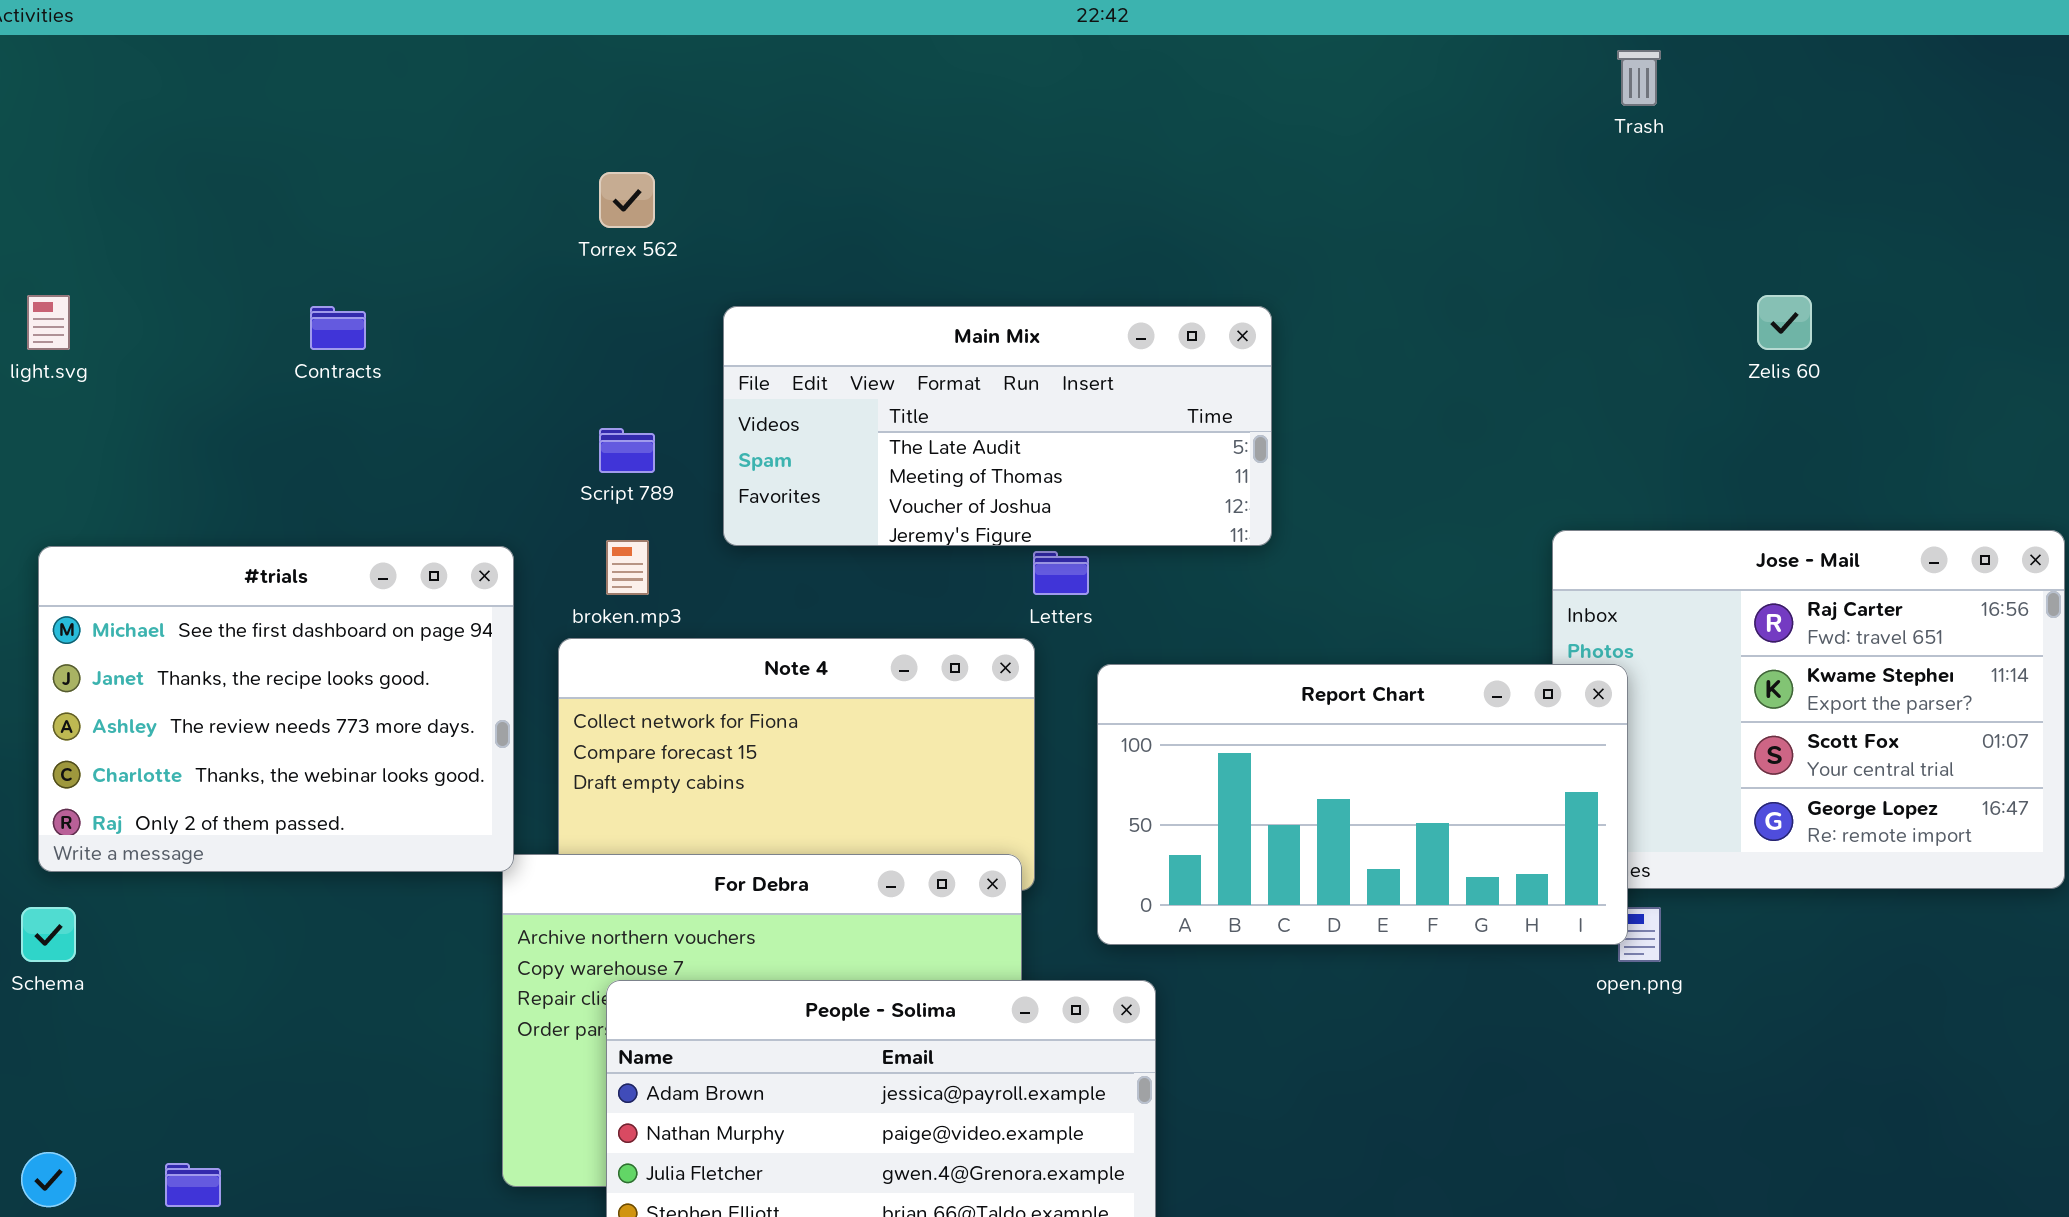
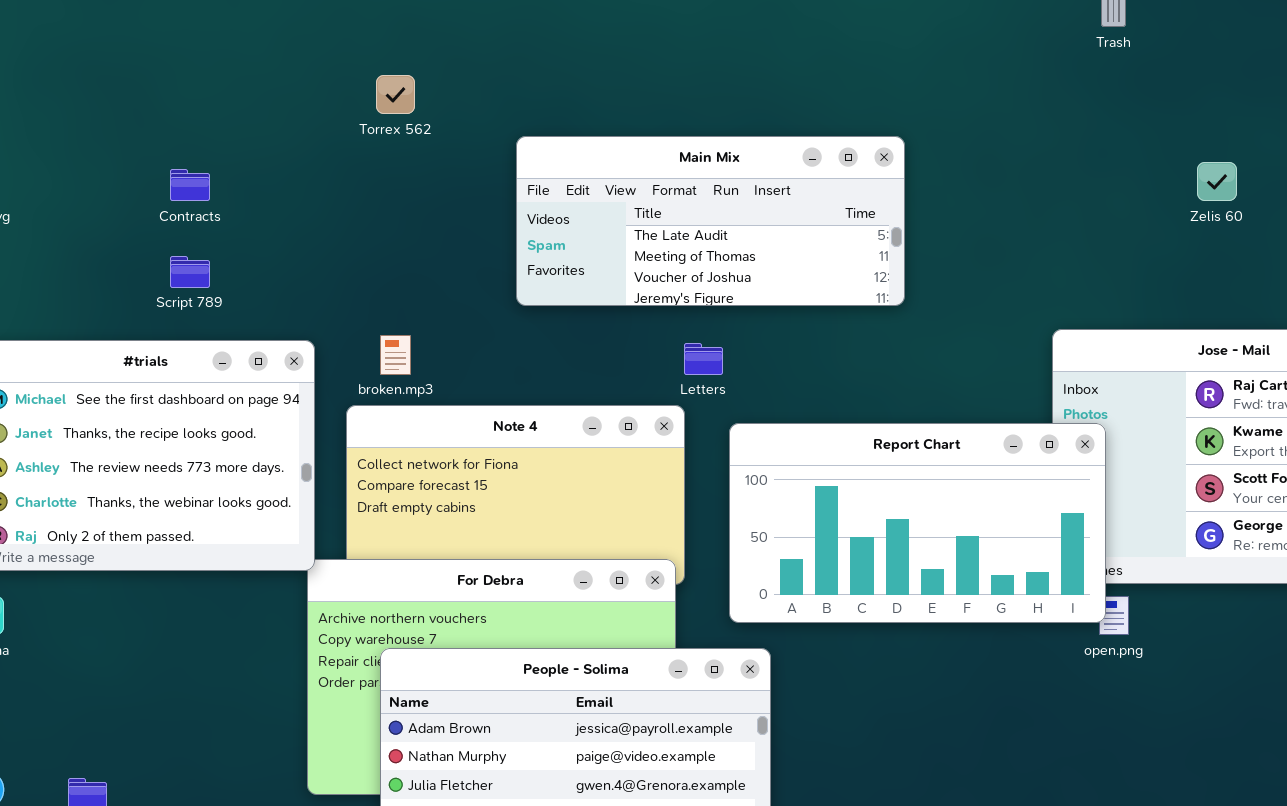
Main Mix: [723,306,1272,546] -> [516,136,905,306], moved
Script 789: [599,428,655,473] -> [170,256,210,288], moved

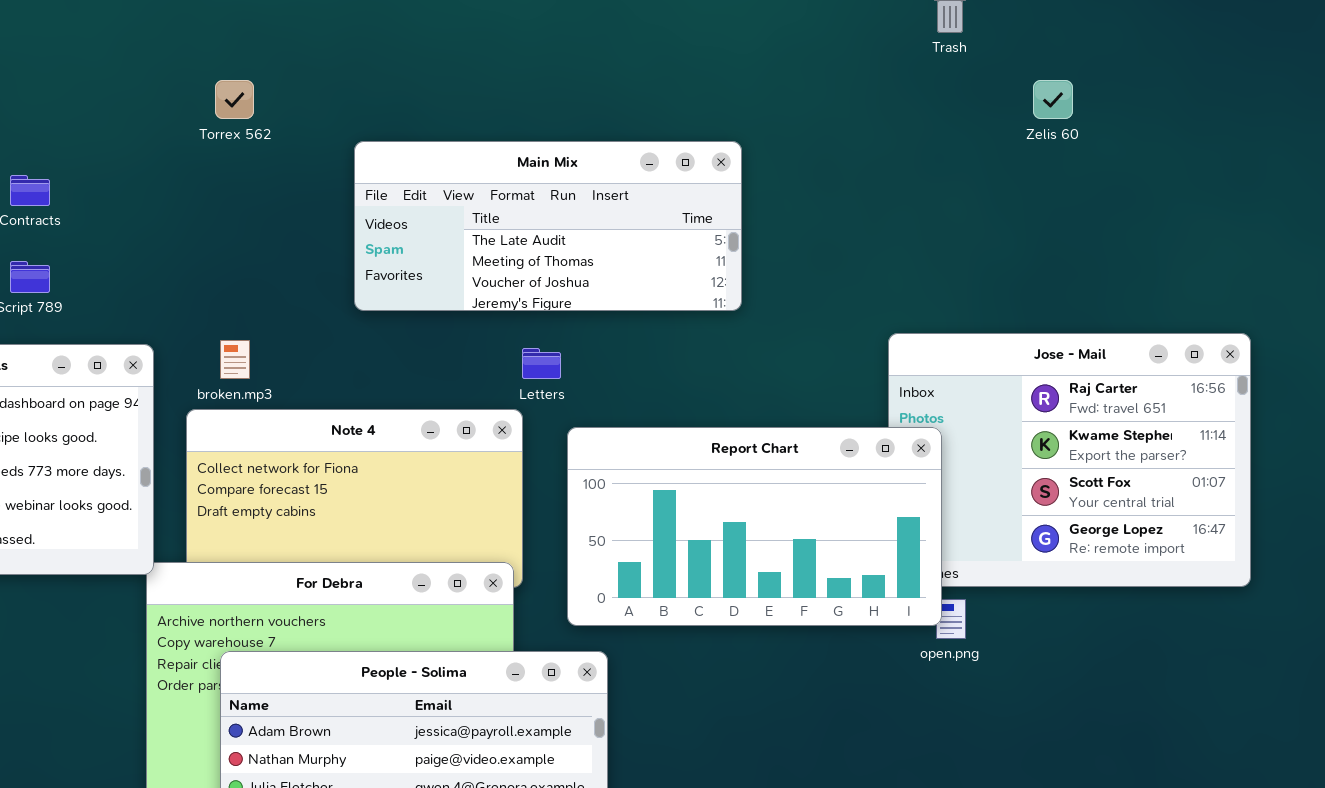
Zelis 60: [1197,162,1237,201] -> [1033,80,1073,119], moved

